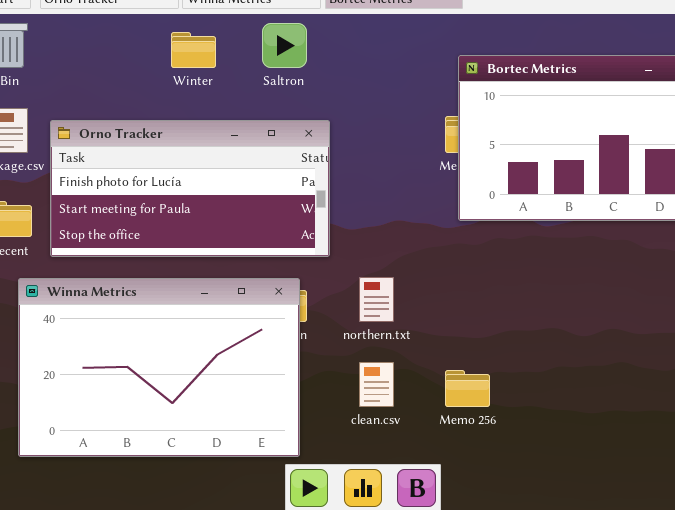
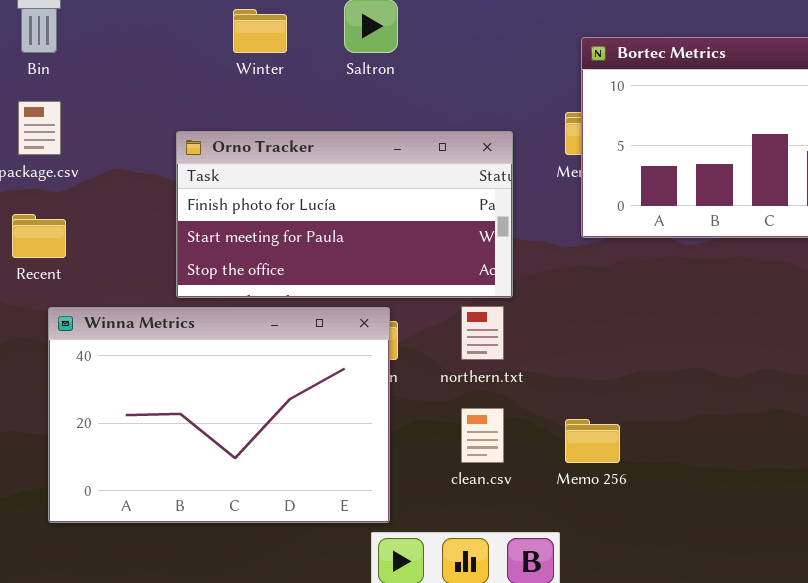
Orno Tracker: [50,120,330,257] -> [176,131,513,298], moved

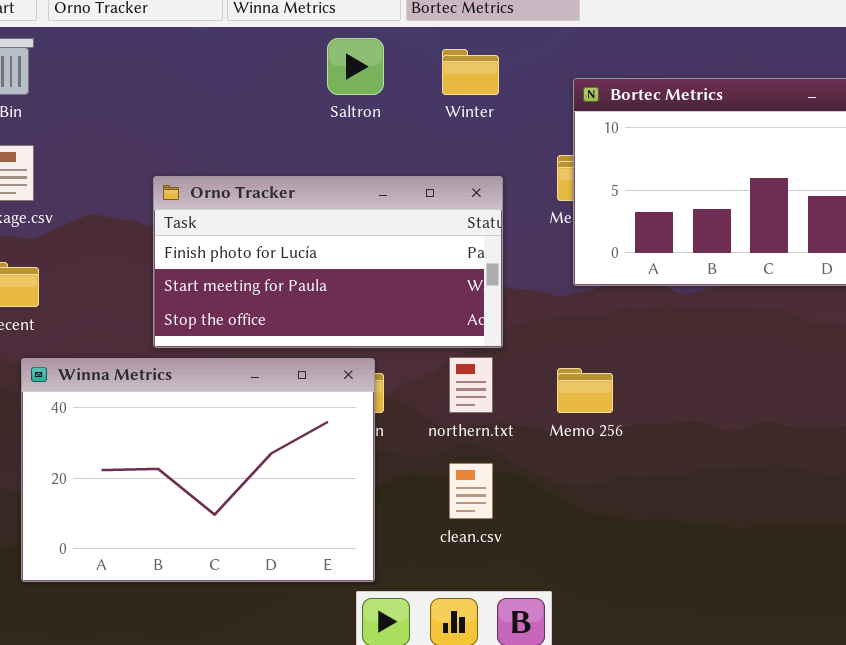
Winter: [233,9,287,53] -> [442,49,499,95], moved
Memo 256: [565,419,620,463] -> [557,368,613,413], moved

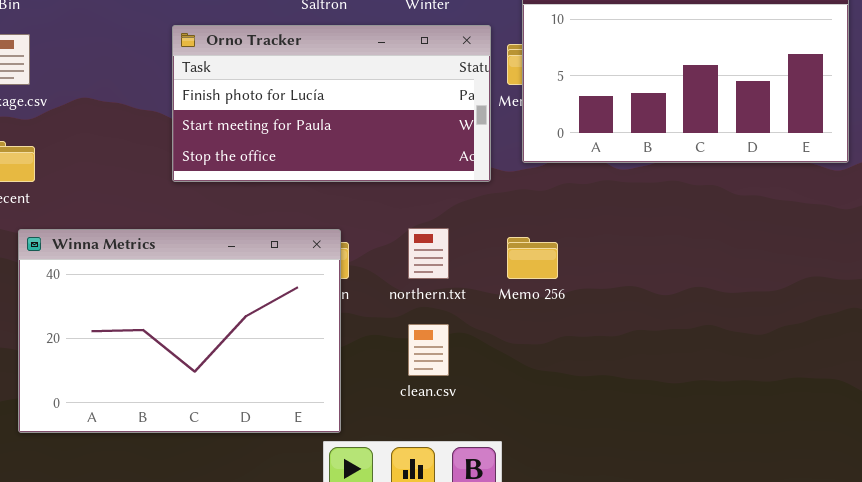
Orno Tracker: [153,176,503,348] -> [172,25,491,182], moved

